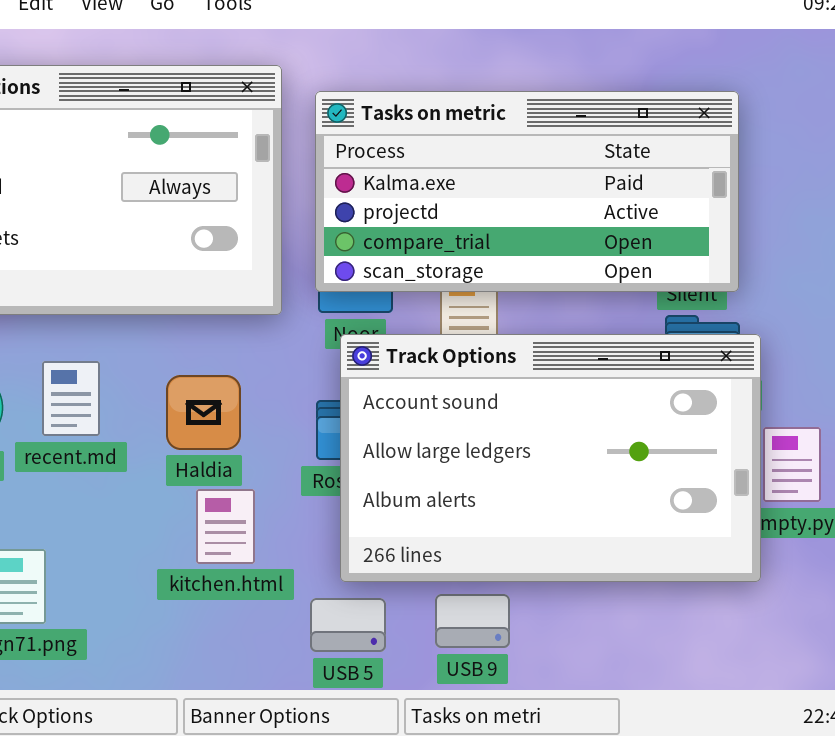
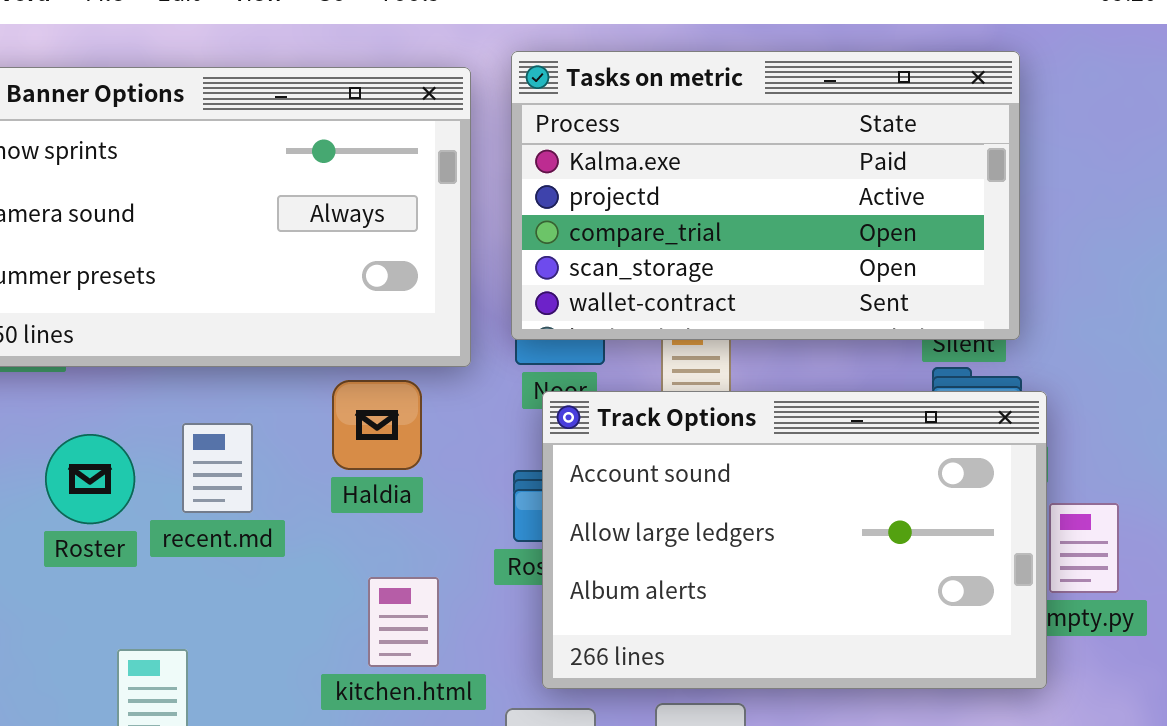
Tasks on metric: [315,91,739,292] -> [511,51,1020,340], resized
Haldia: [166,375,241,450] -> [332,380,422,470], moved

